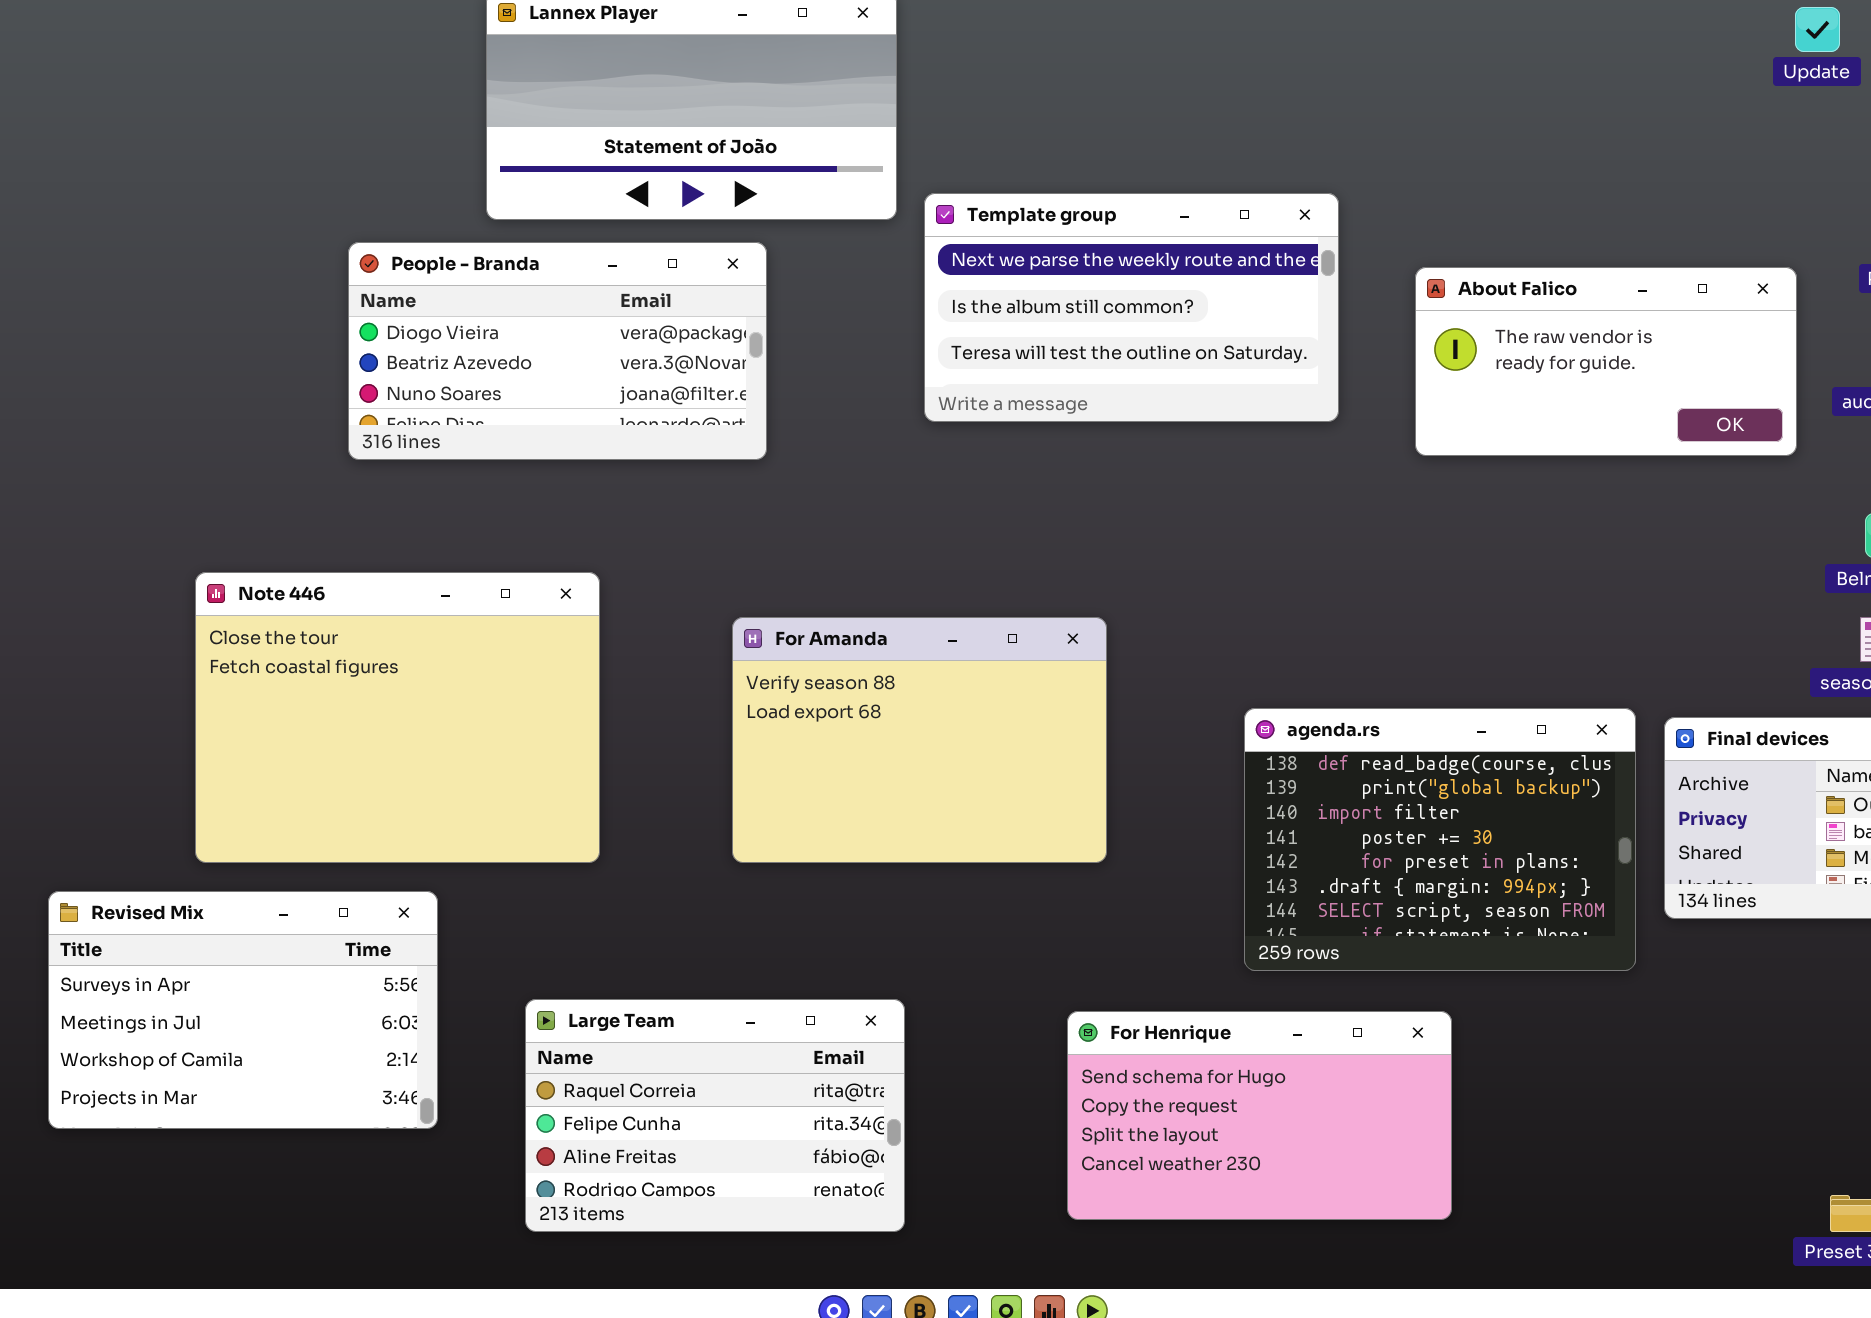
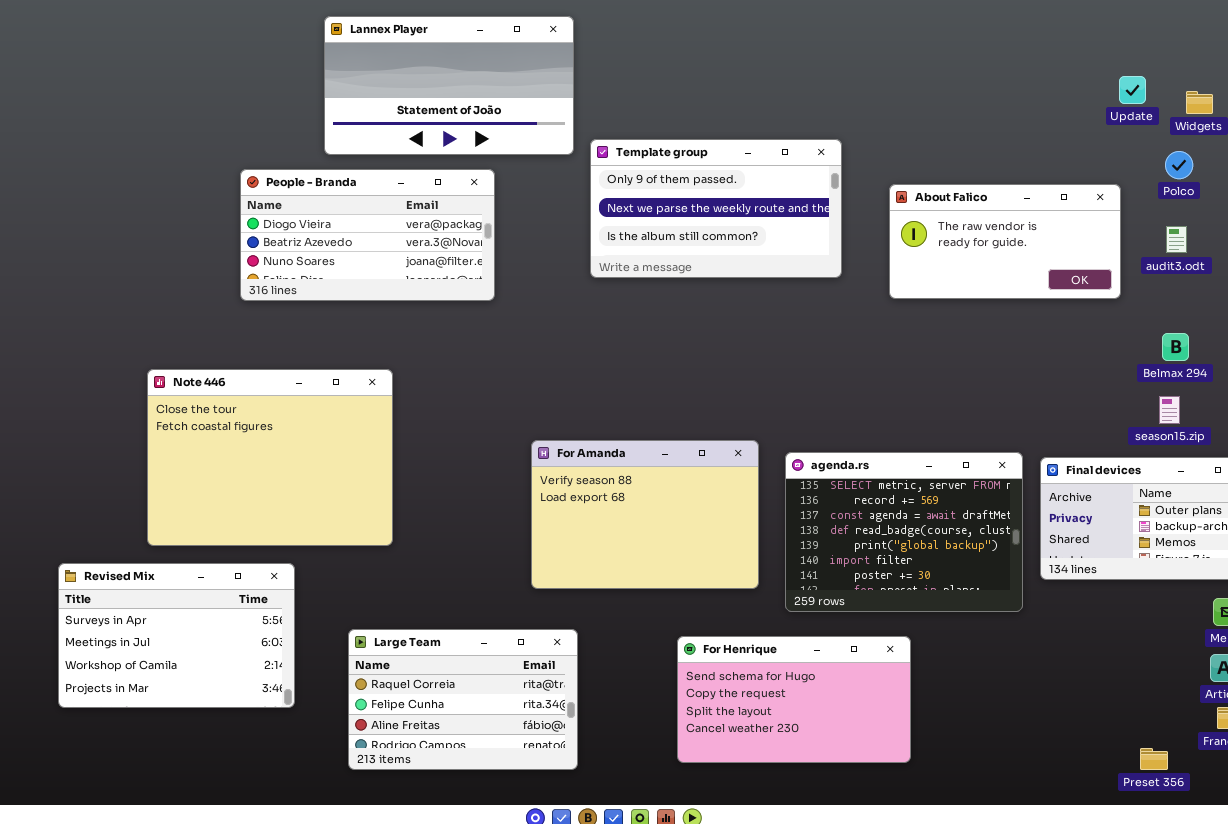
Update: [1795,7,1840,52] -> [1119,76,1146,104], moved
Template group: [924,193,1339,422] -> [590,139,842,278], scrolled up 1 row
For Amanda: [732,617,1107,863] -> [531,440,759,589], moved
agenda.rs: [1244,708,1636,971] -> [785,452,1023,612], scrolled up 3 rows

